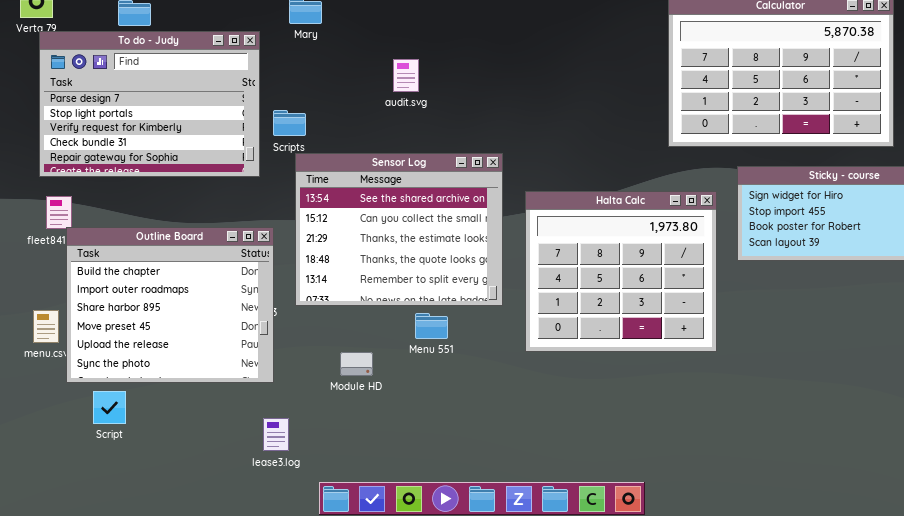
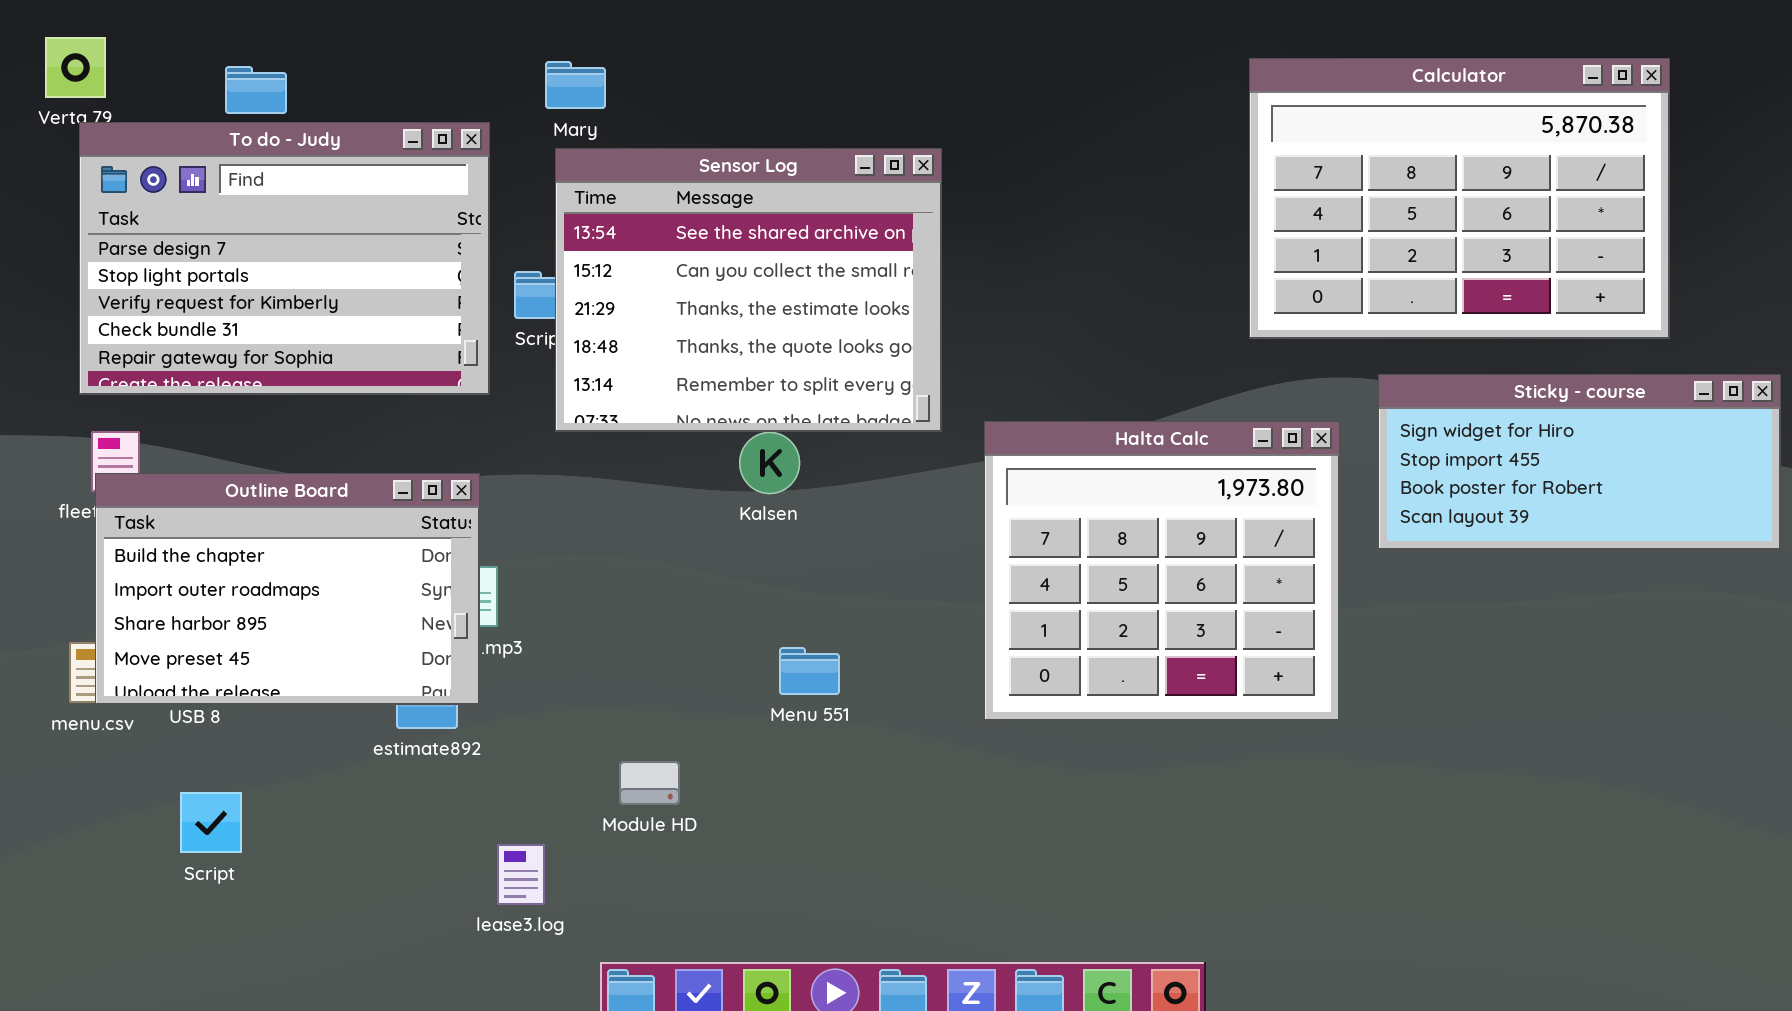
Sensor Log: [295,153,503,306] -> [555,148,942,432], moved
Outline Board: [66,227,274,383] -> [95,473,480,705], moved, resized
Module HD: [340,352,373,376] -> [619,761,680,805], moved

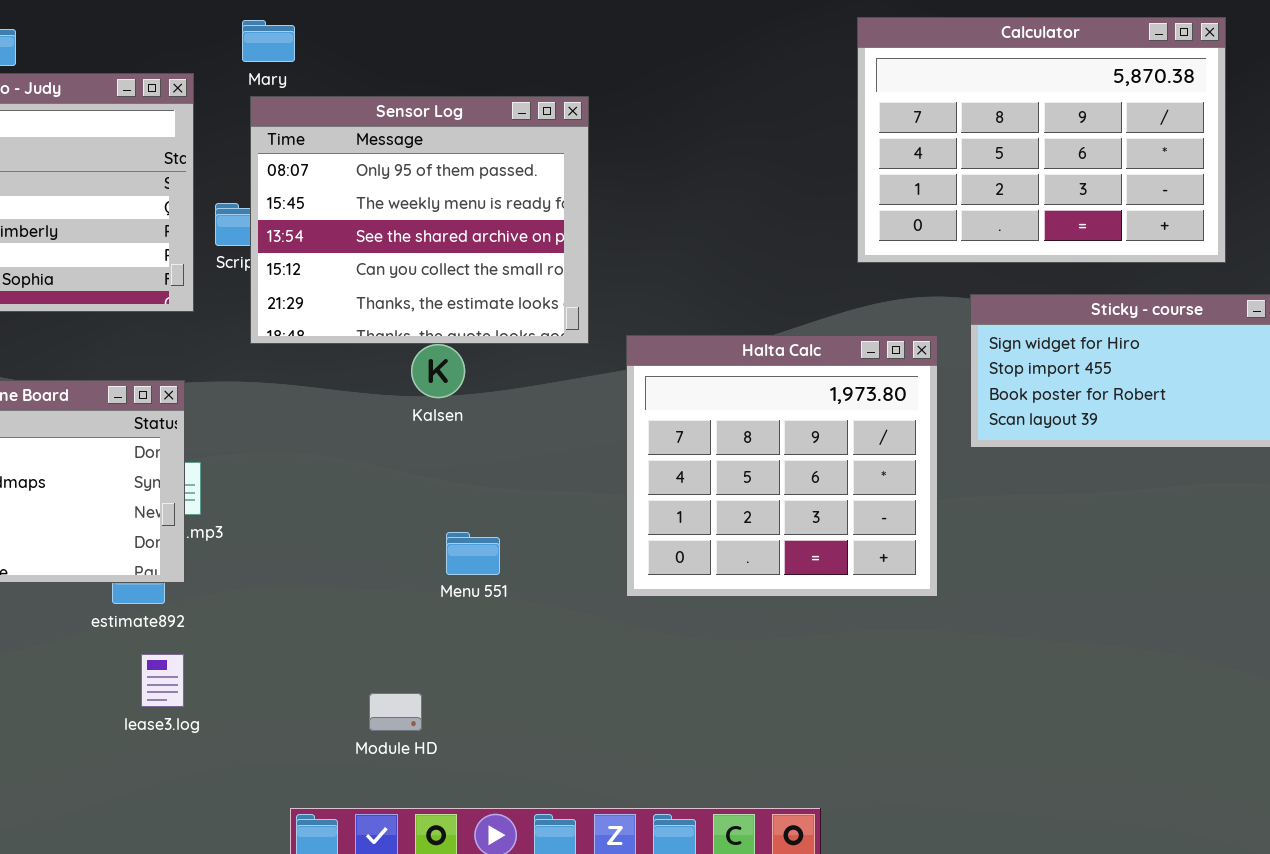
Sensor Log: [555,148,942,432] -> [250,96,589,344], scrolled up 2 rows
Module HD: [619,761,680,805] -> [369,693,422,731], moved
lease3.log: [497,844,545,905] -> [141,654,184,707], moved

